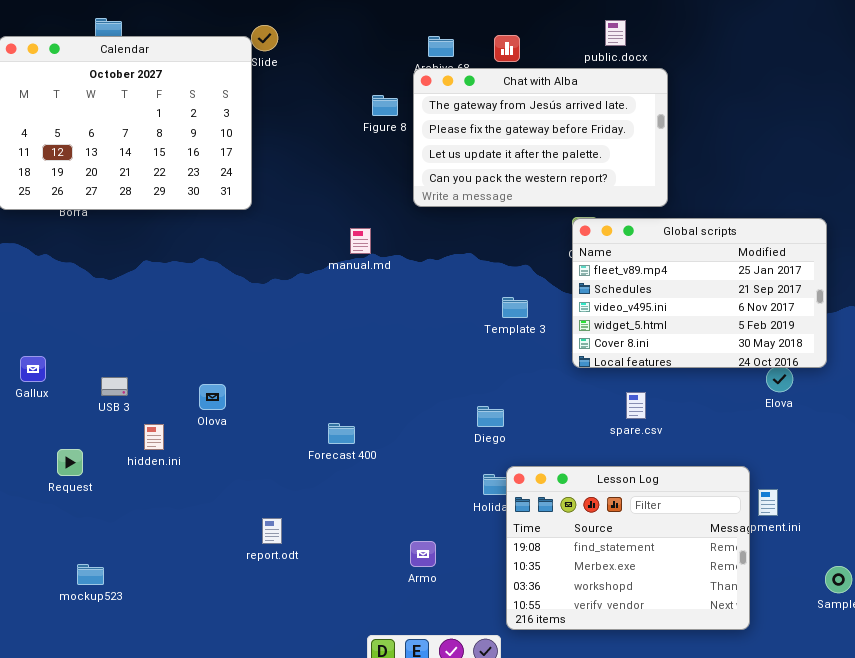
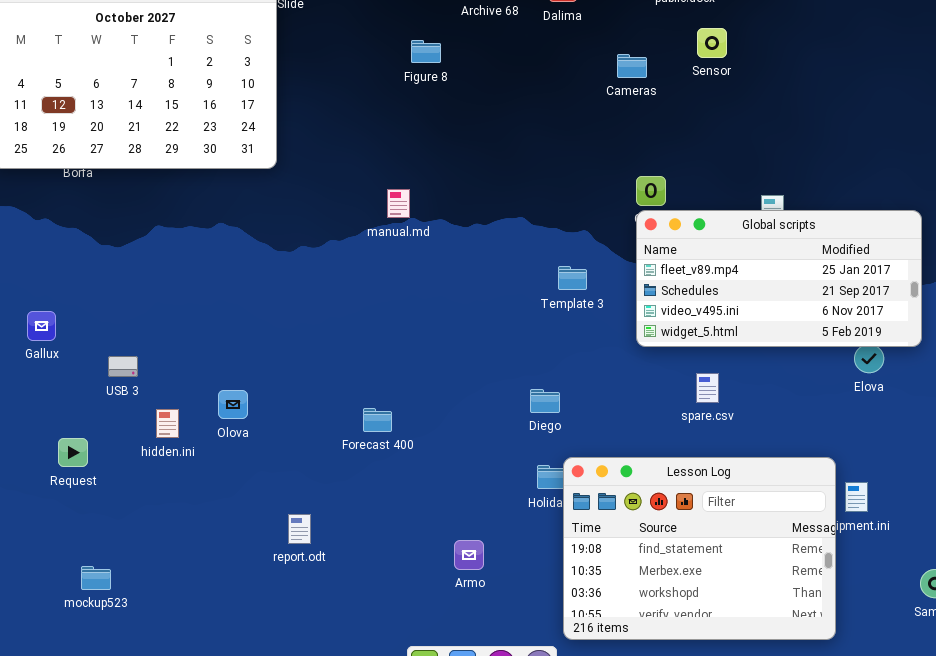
Chat with Alba: [413,68,668,207] -> none, closed
Global scripts: [572,218,827,368] -> [636,210,922,347], resized
Gallux: [20,356,46,382] -> [27,311,56,341], moved
Olova: [199,384,226,410] -> [218,390,248,419], moved

